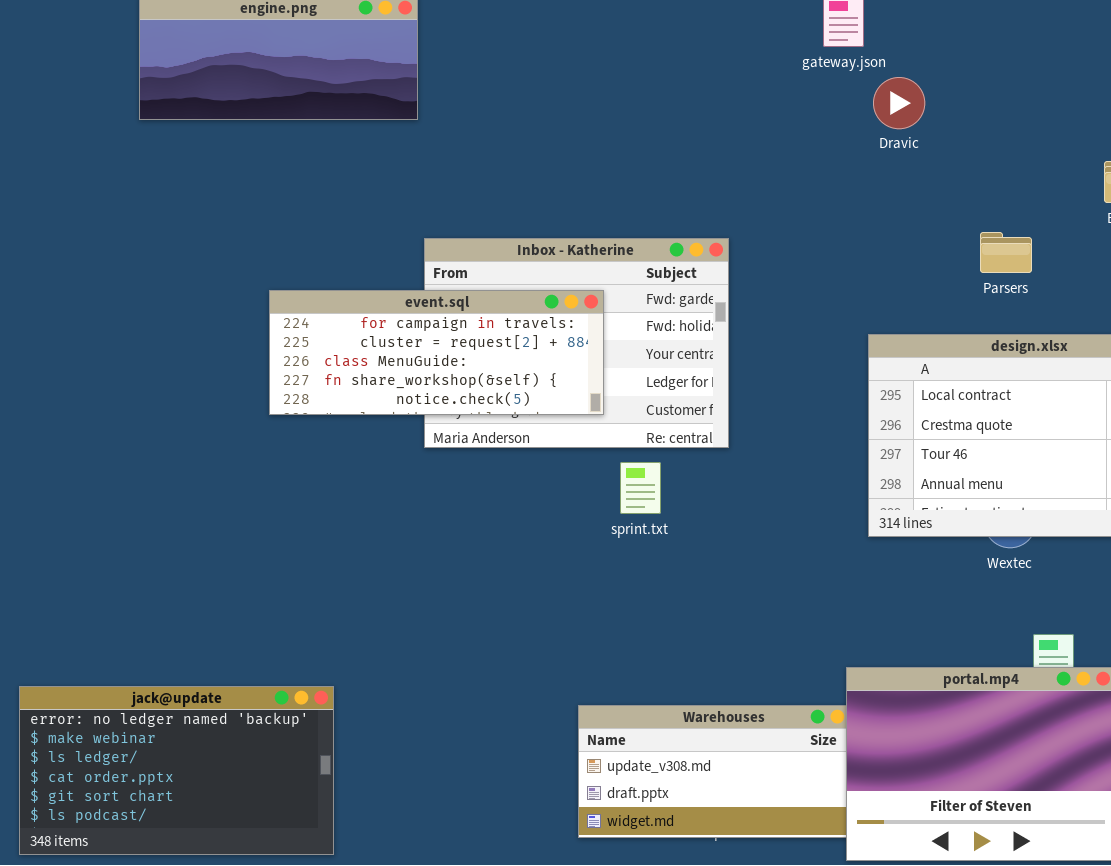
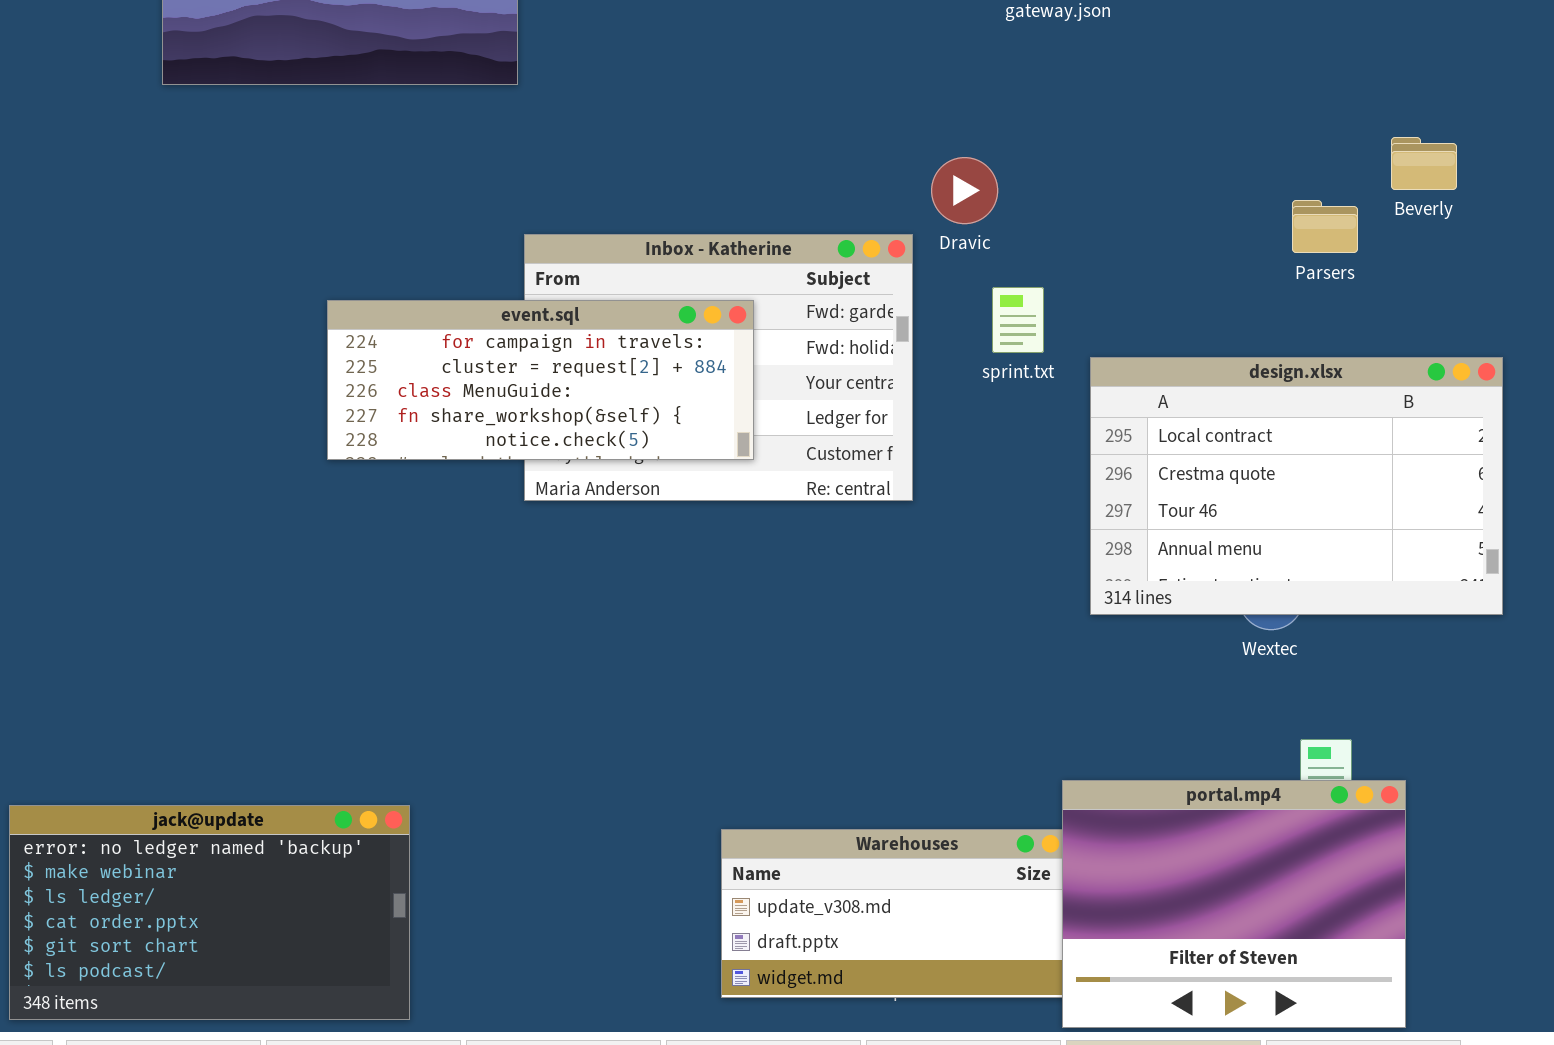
Dravic: [873,77,925,129] -> [931,157,998,224], moved
Parsers: [980,232,1032,273] -> [1292,200,1358,253], moved
sprint.txt: [620,462,661,514] -> [992,287,1044,353], moved

